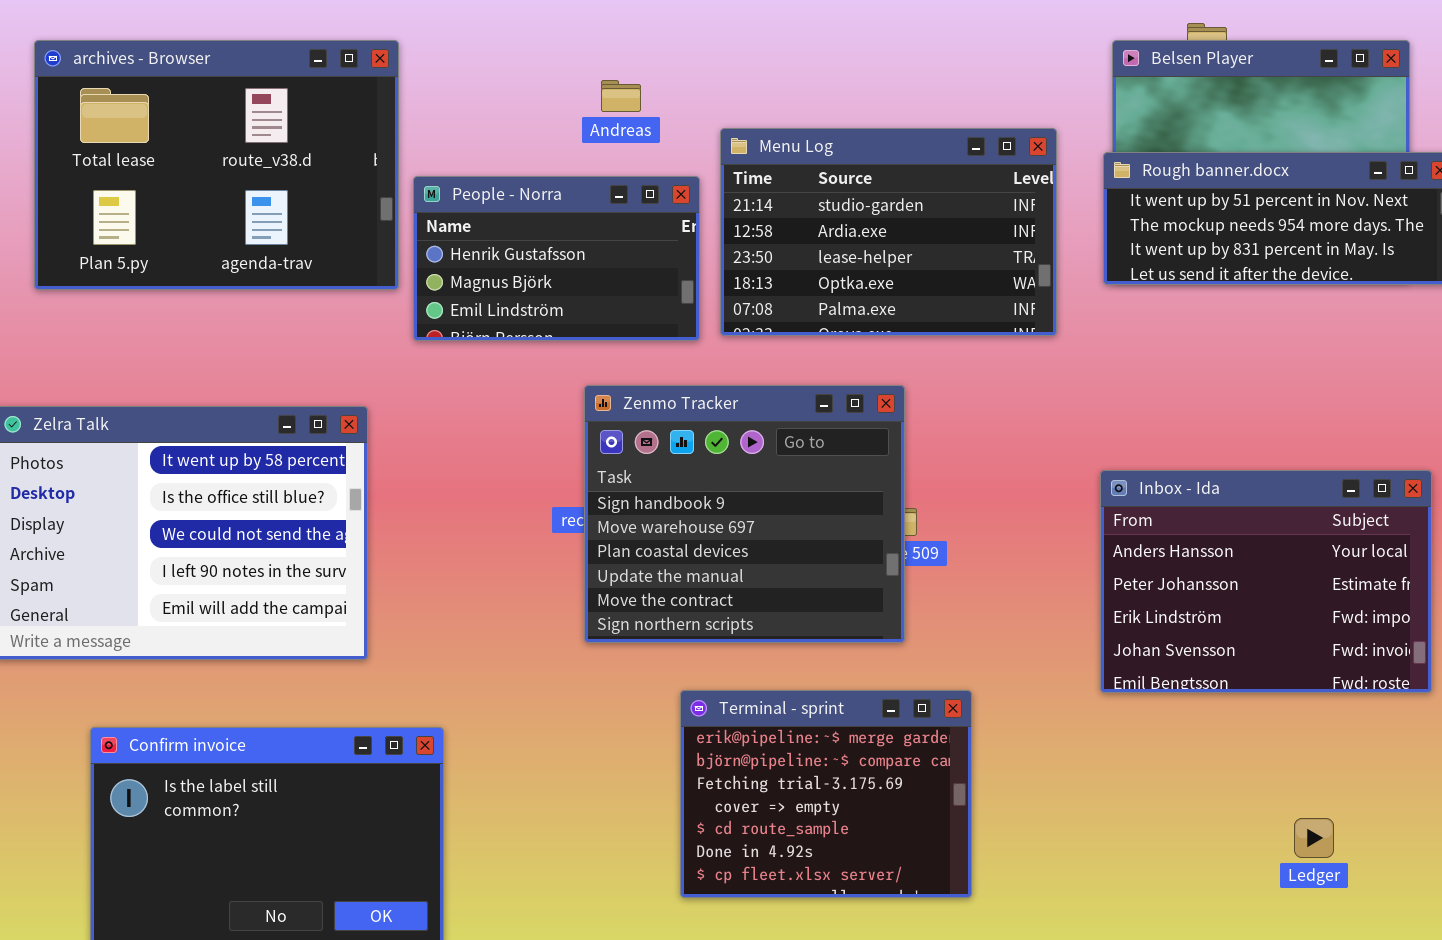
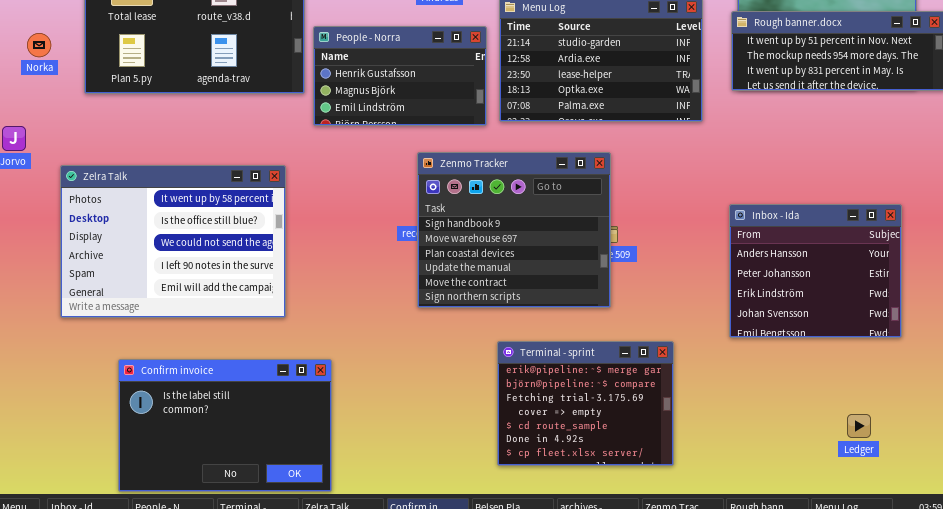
Inbox - Ida: [1100,470,1432,693] -> [729,204,902,338], resized
Terminal - sprint: [680,690,972,898] -> [497,341,674,466], moved

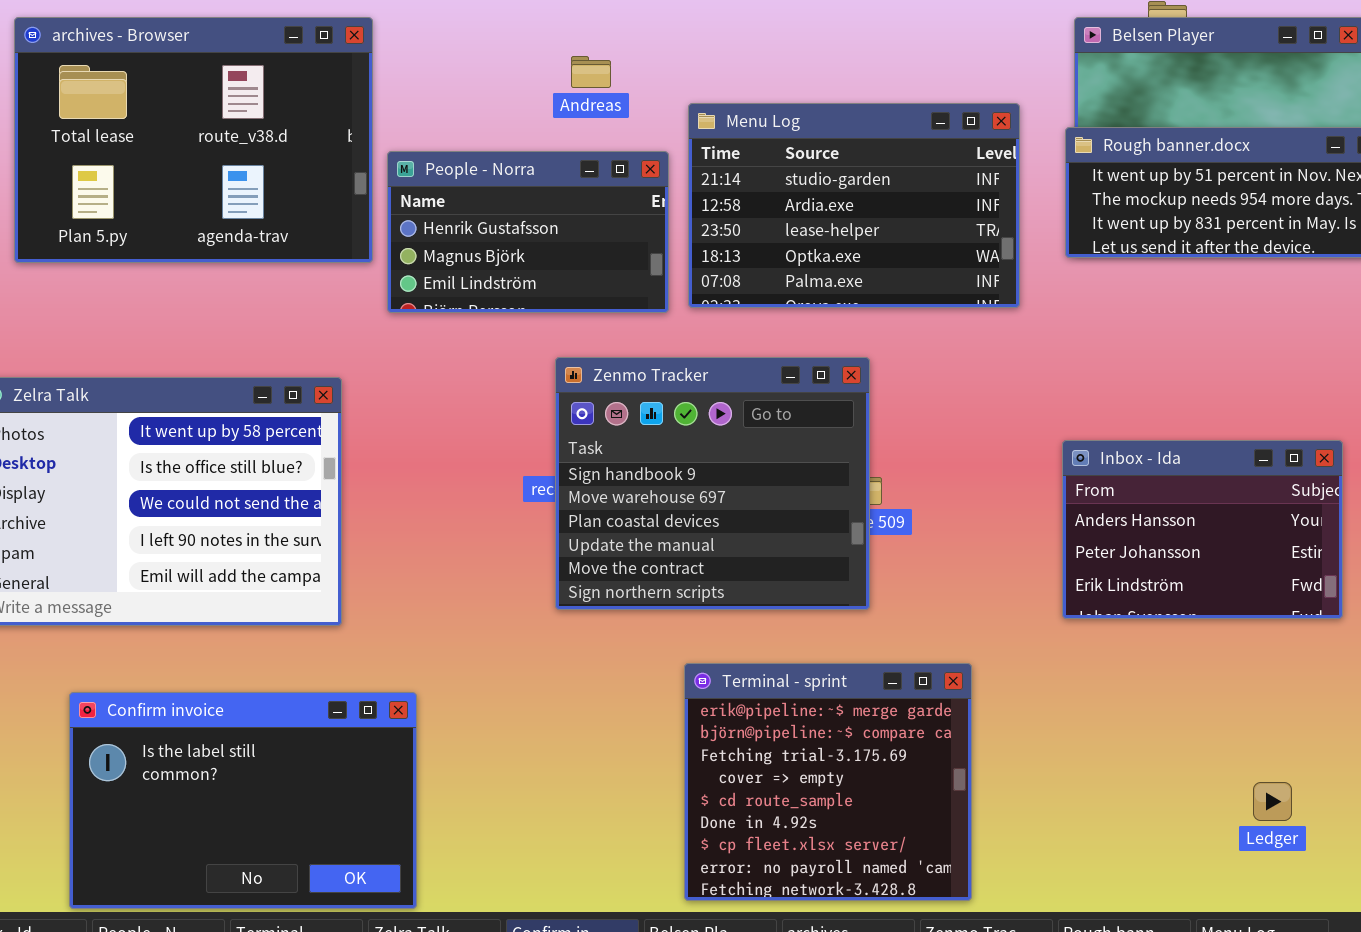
Inbox - Ida: [729,204,902,338] -> [1062,440,1343,619], resized
Terminal - sprint: [497,341,674,466] -> [684,663,972,901], resized

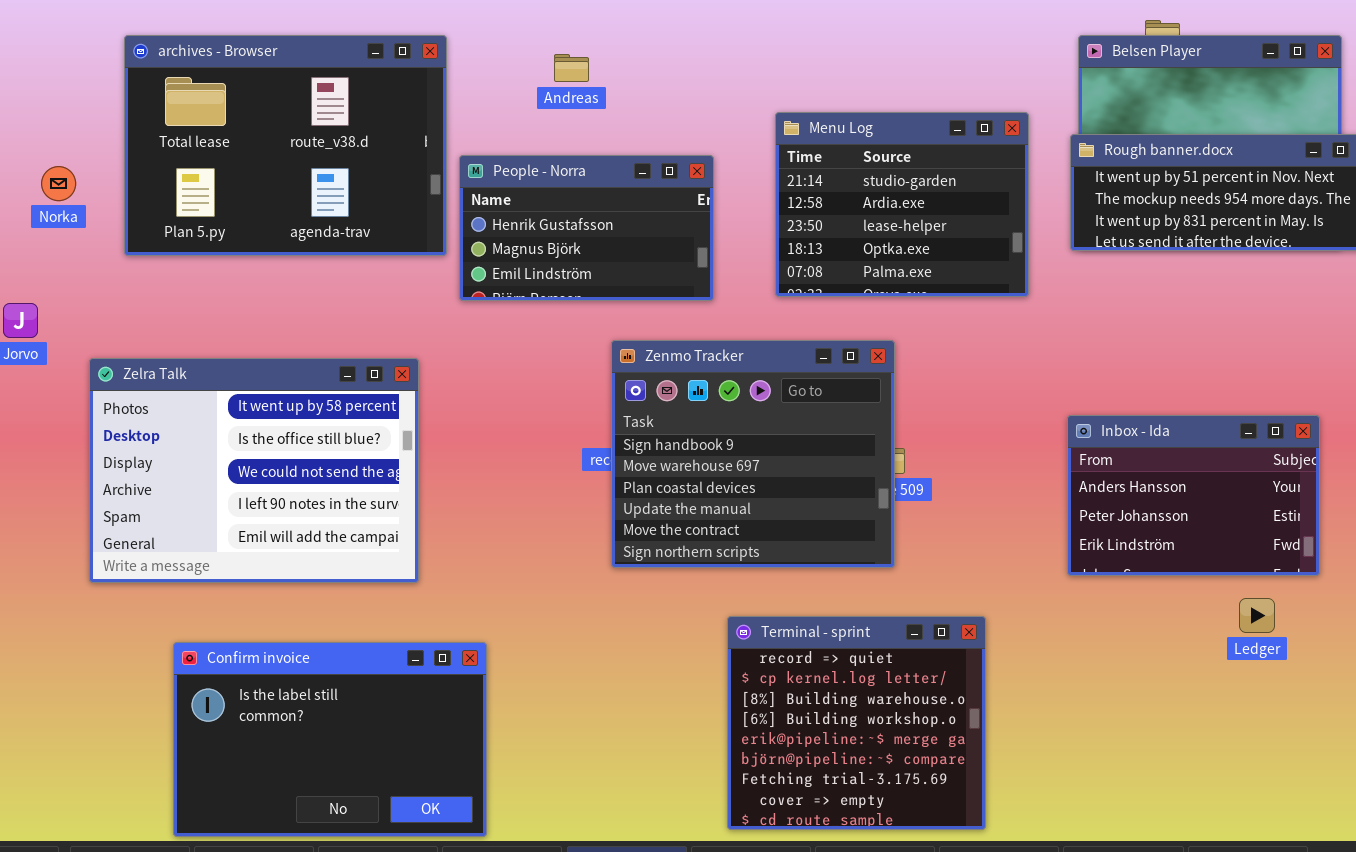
Andreas: [571,56,611,88] -> [554,54,589,82], moved
Menu Log: [688,103,1020,308] -> [775,112,1029,297], resized
Terminal - sprint: [684,663,972,901] -> [727,616,986,830], scrolled up 4 rows
Ledger: [1253,782,1292,821] -> [1239,598,1275,633], moved

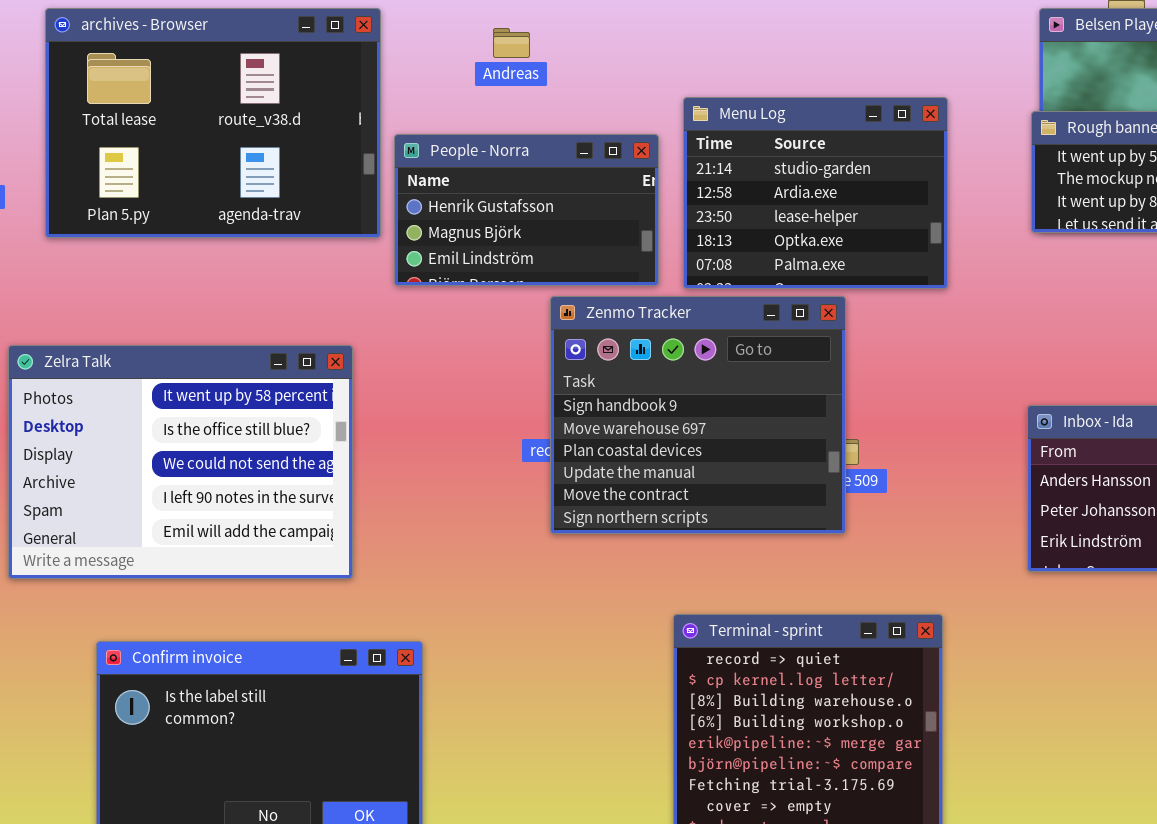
Menu Log: [775,112,1029,297] -> [683,97,948,289], moved
Zenmo Tracker: [611,340,895,568] -> [550,296,846,534], moved

